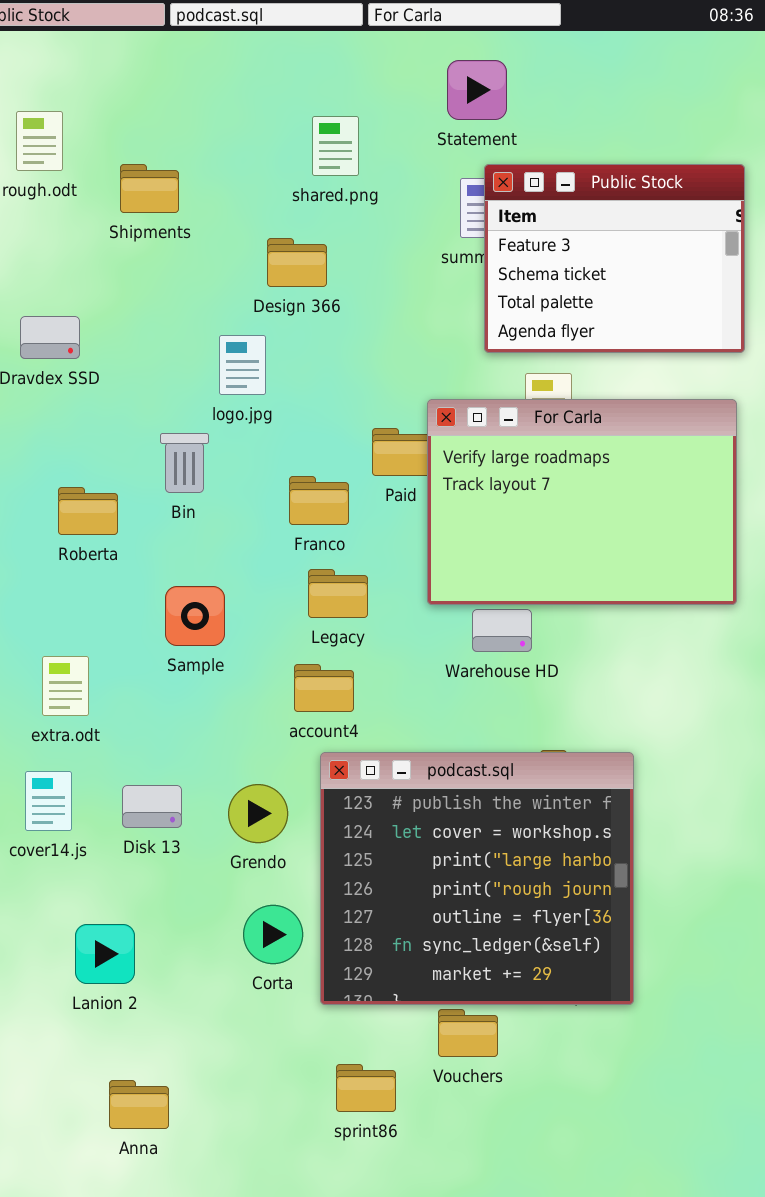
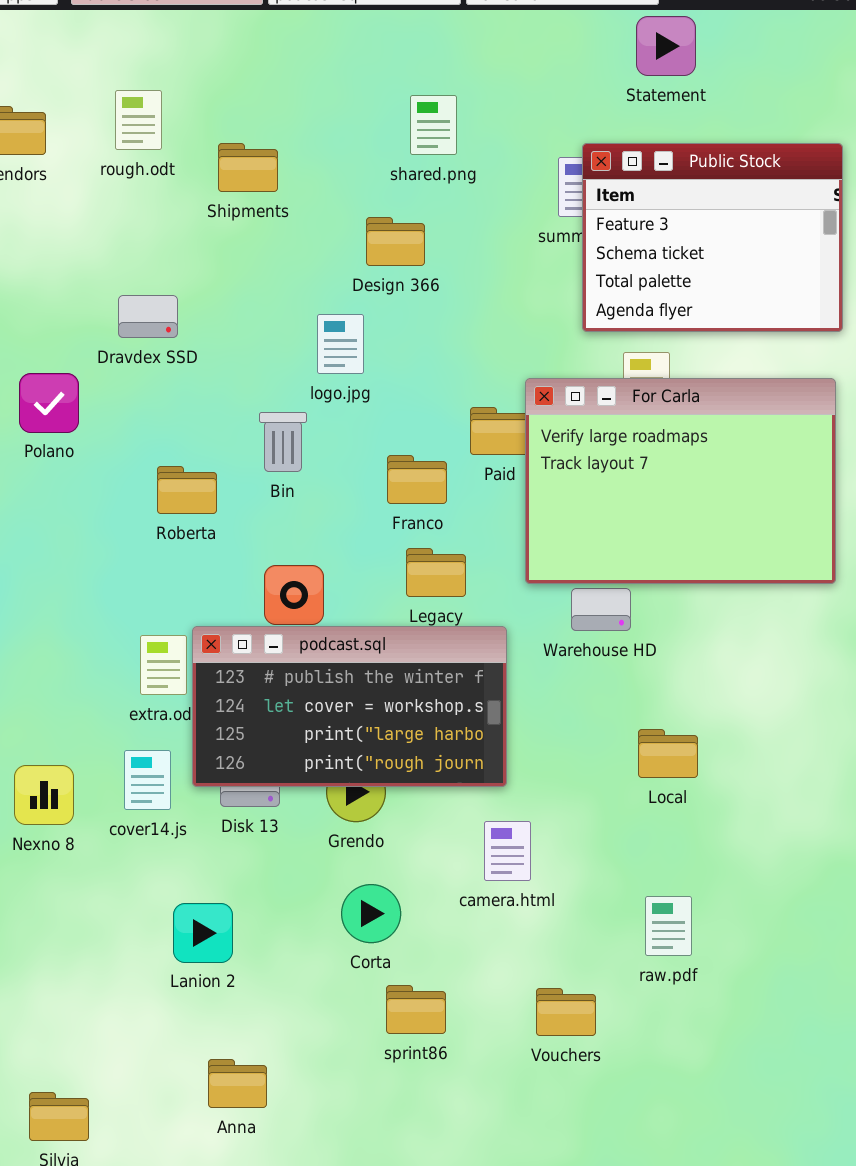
Statement: [447,60,507,120] -> [636,16,696,76], moved
podcast.sql: [320,752,634,1005] -> [192,626,507,787], moved, resized
sprint86: [336,1064,396,1112] -> [386,985,446,1034], moved

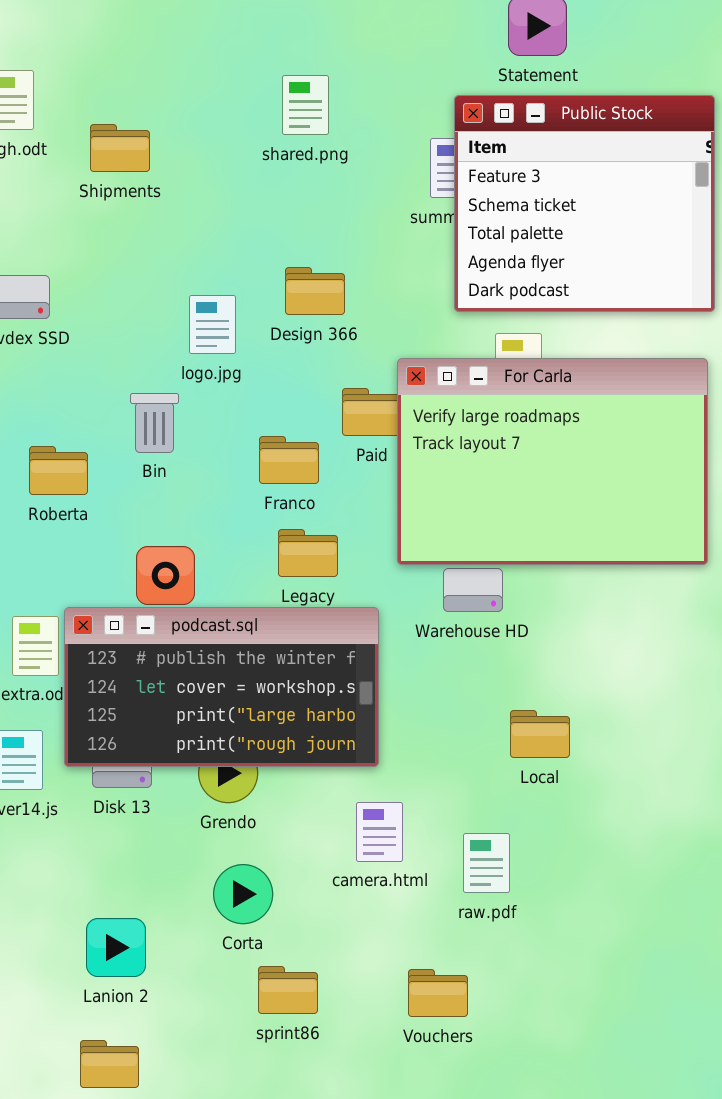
Public Stock: [582,143,843,332] -> [454,95,715,312], resized
Design 366: [366,217,425,266] -> [285,267,345,315], moved
raw.pdf: [645,896,692,956] -> [463,833,510,893], moved
Lanion 2: [173,903,233,963] -> [86,918,146,977], moved

